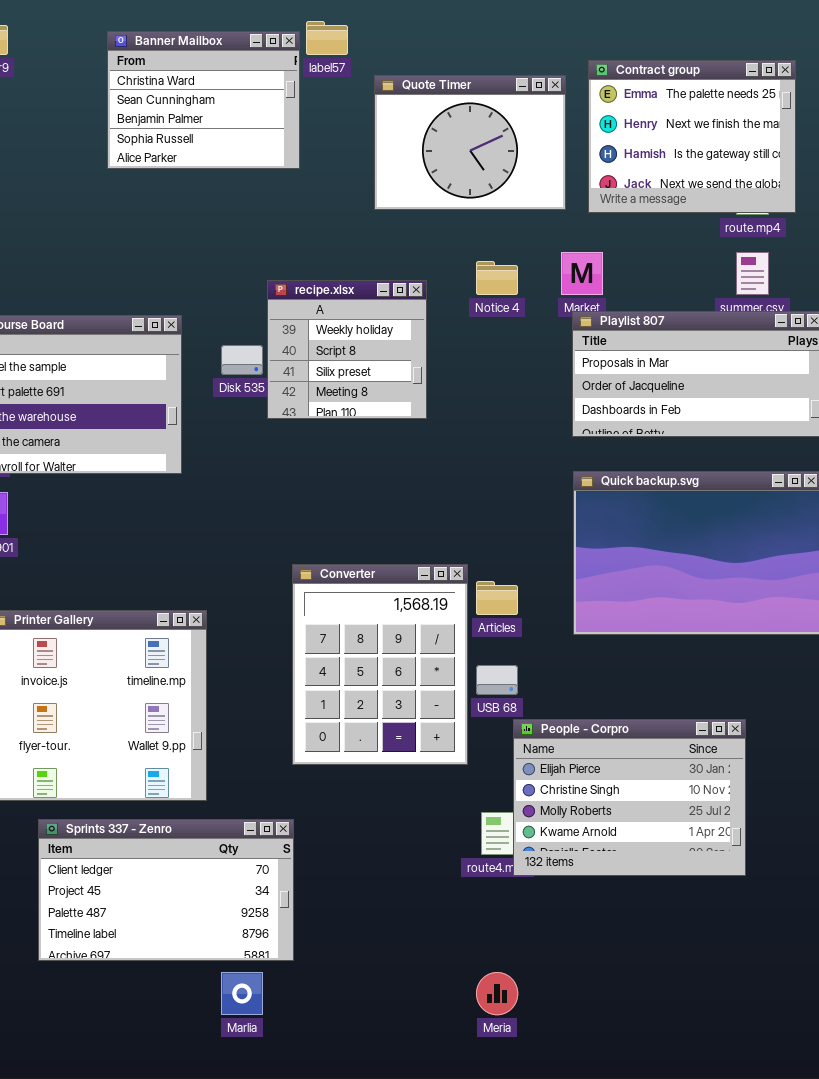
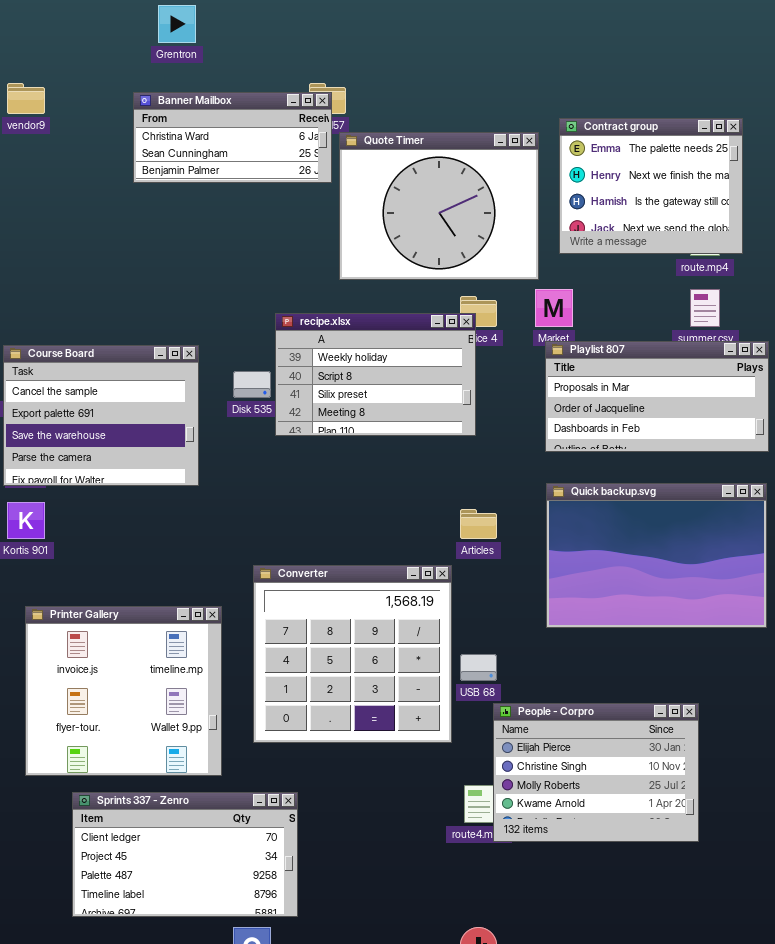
Banner Mailbox: [107,31,300,169] -> [133,92,332,183], resized
Quote Timer: [374,75,566,210] -> [339,132,539,280], resized
recipe.xlsx: [267,280,427,419] -> [275,313,476,436], resized
Converter: [292,564,468,765] -> [253,565,452,743], resized
Articles: [476,581,518,615] -> [460,509,497,539], moved

